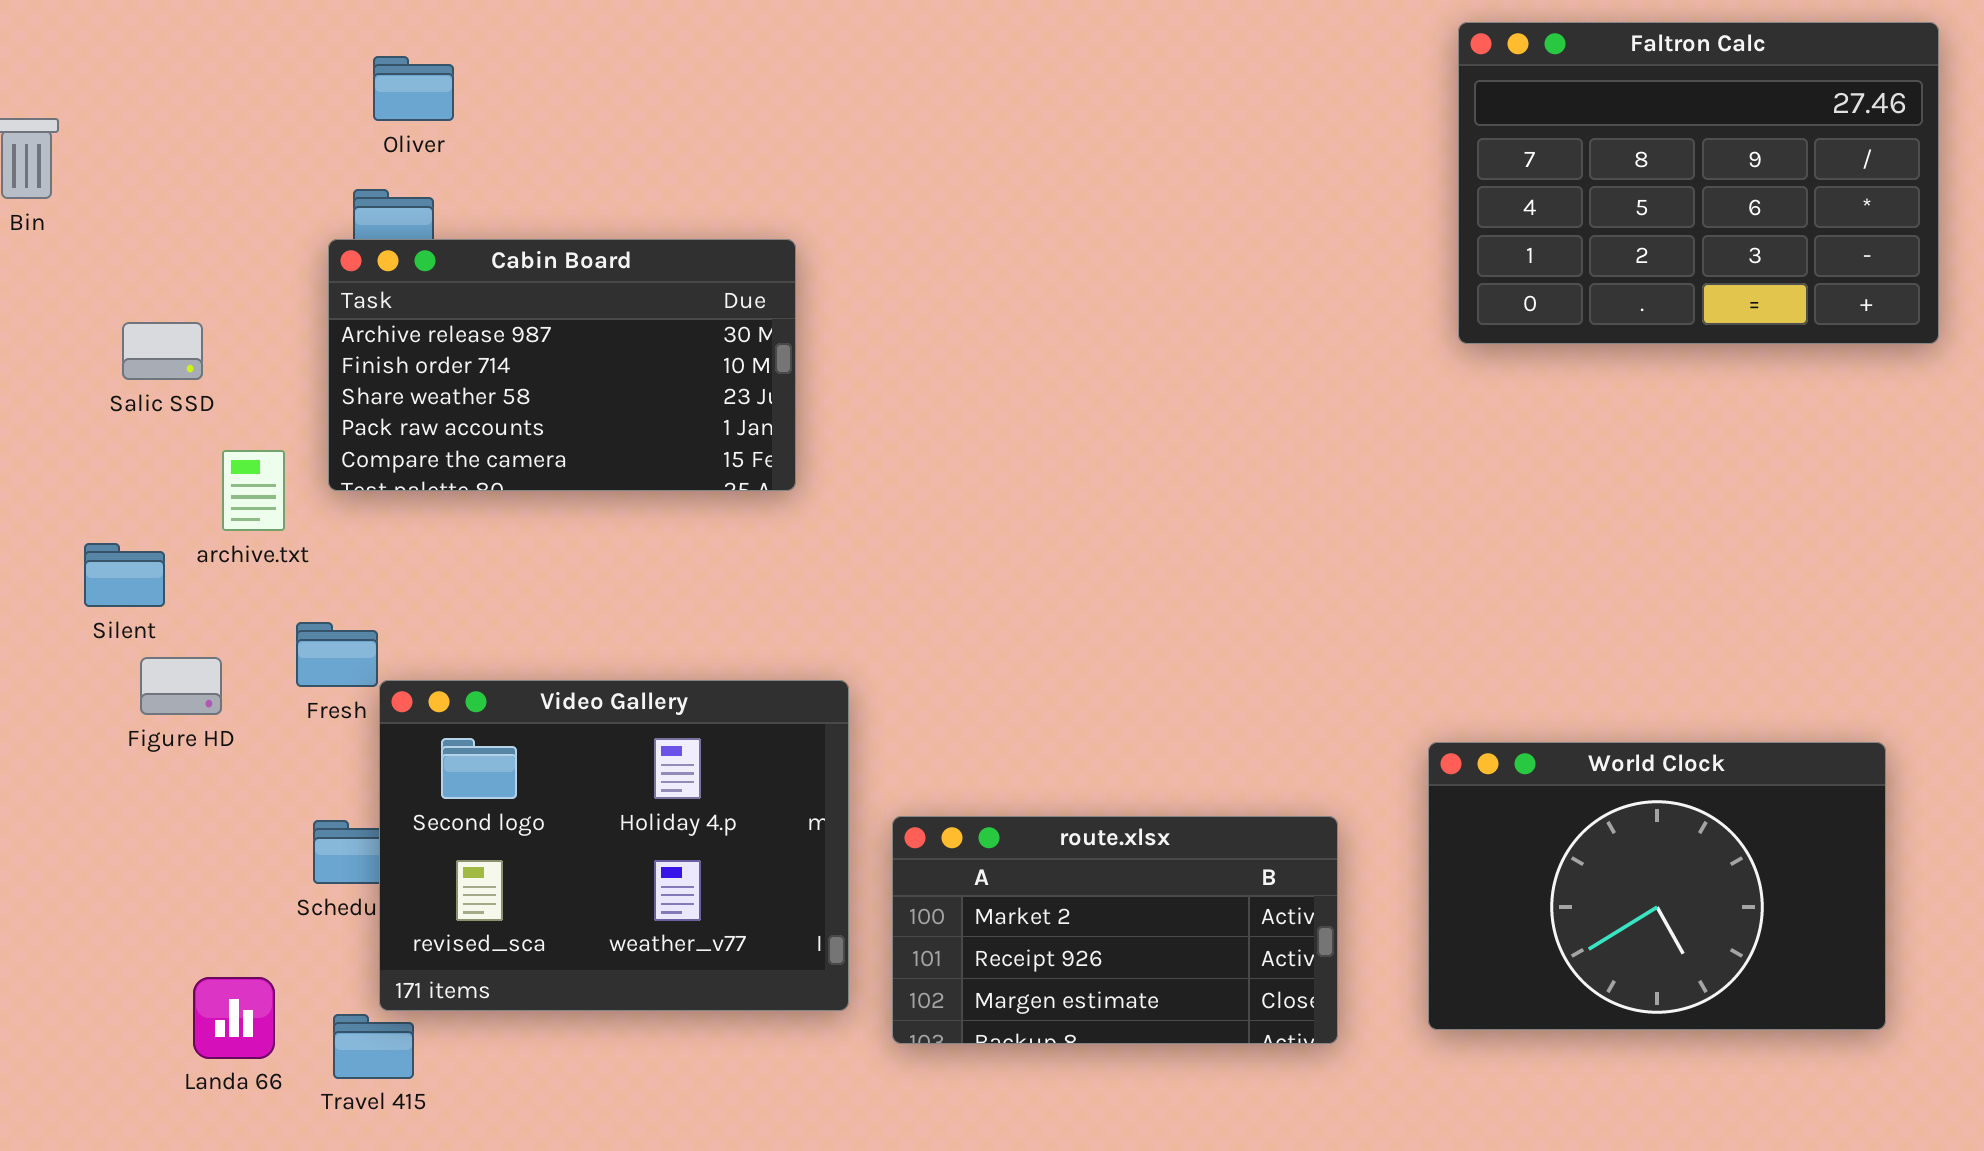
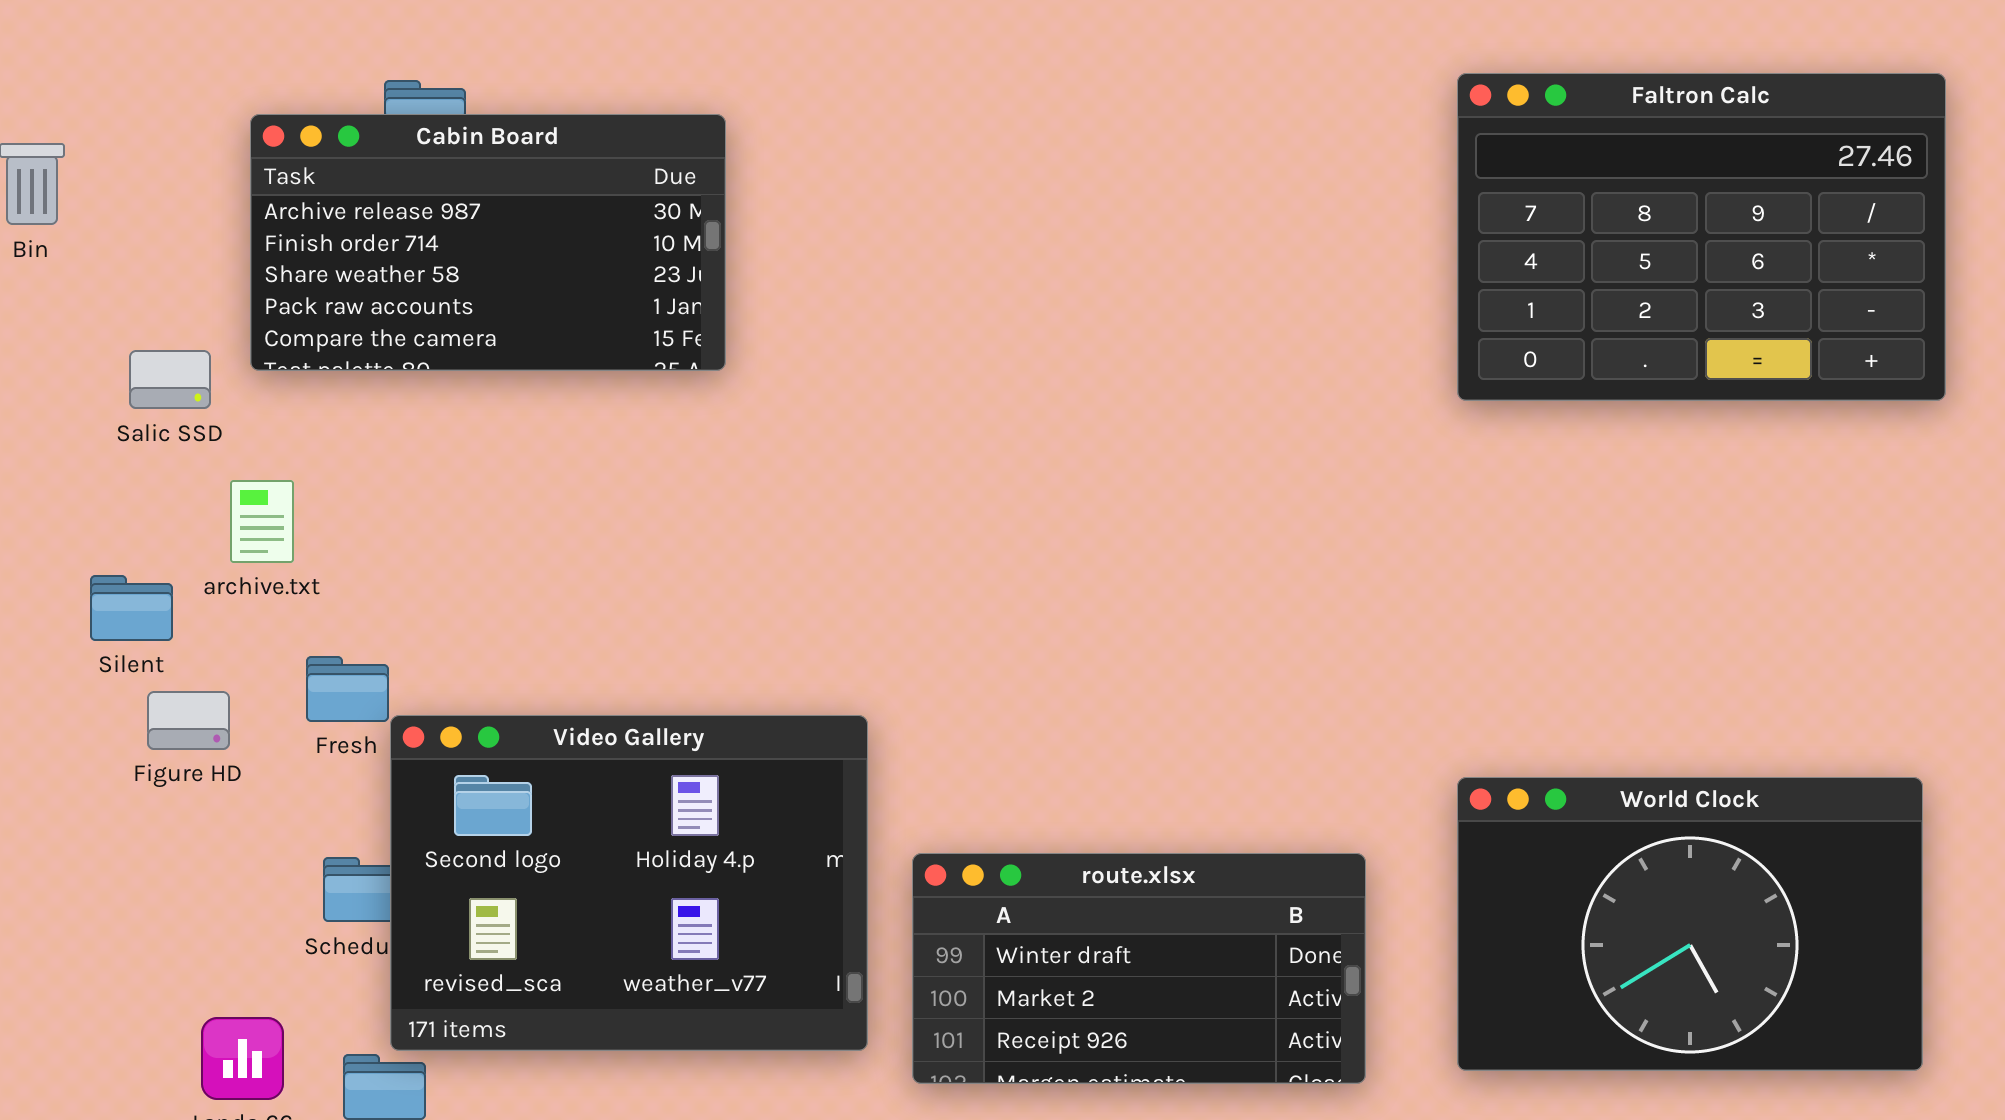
Faltron Calc: [1458,22,1939,344] -> [1457,73,1946,401], moved
Cabin Board: [328,239,796,491] -> [250,114,726,371], moved
route.xlsx: [892,816,1338,1044] -> [912,853,1366,1084], scrolled up 1 row

